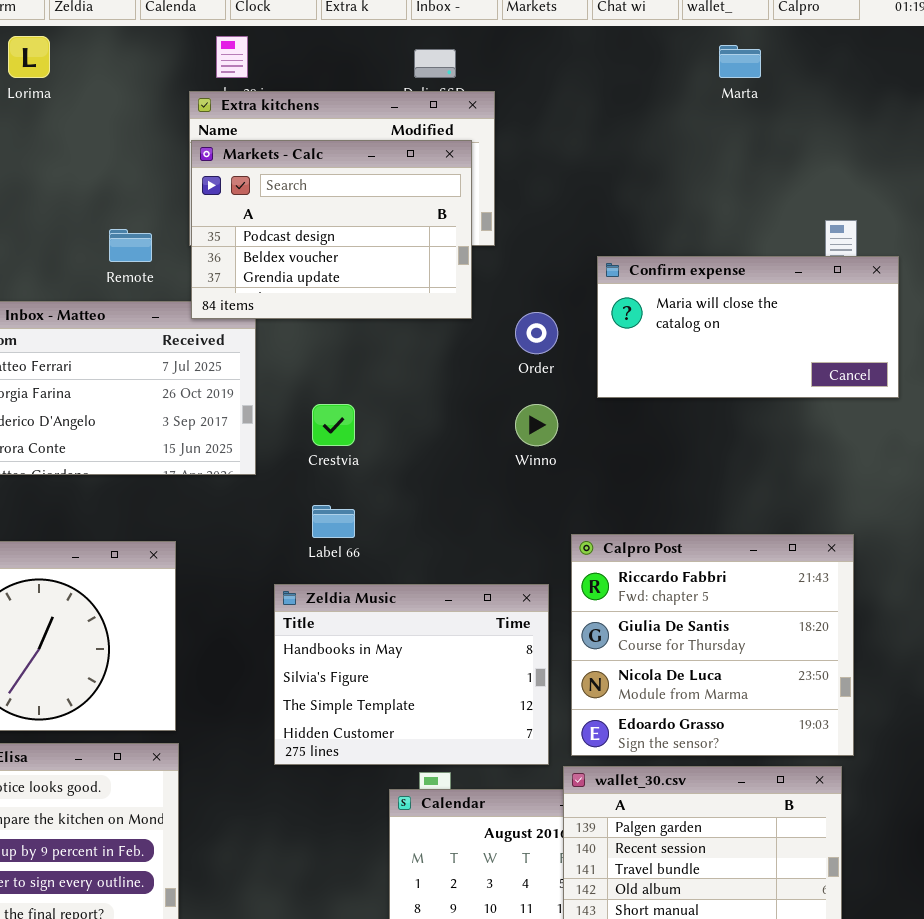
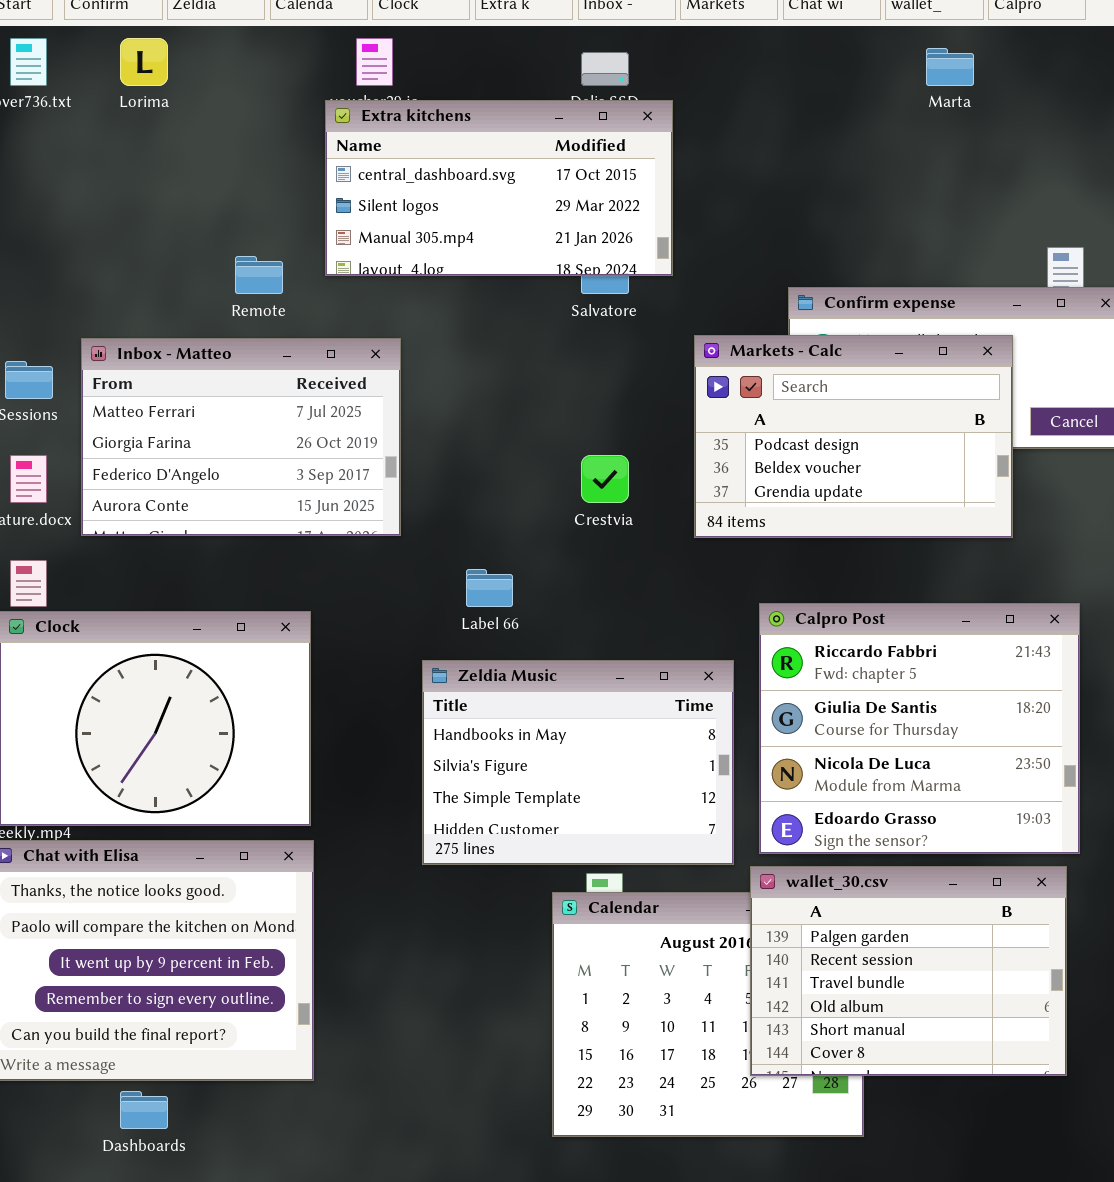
Markets - Calc: [191,140,472,319] -> [694,335,1013,538], moved
Crestvia: [312,404,355,446] -> [581,455,629,503], moved

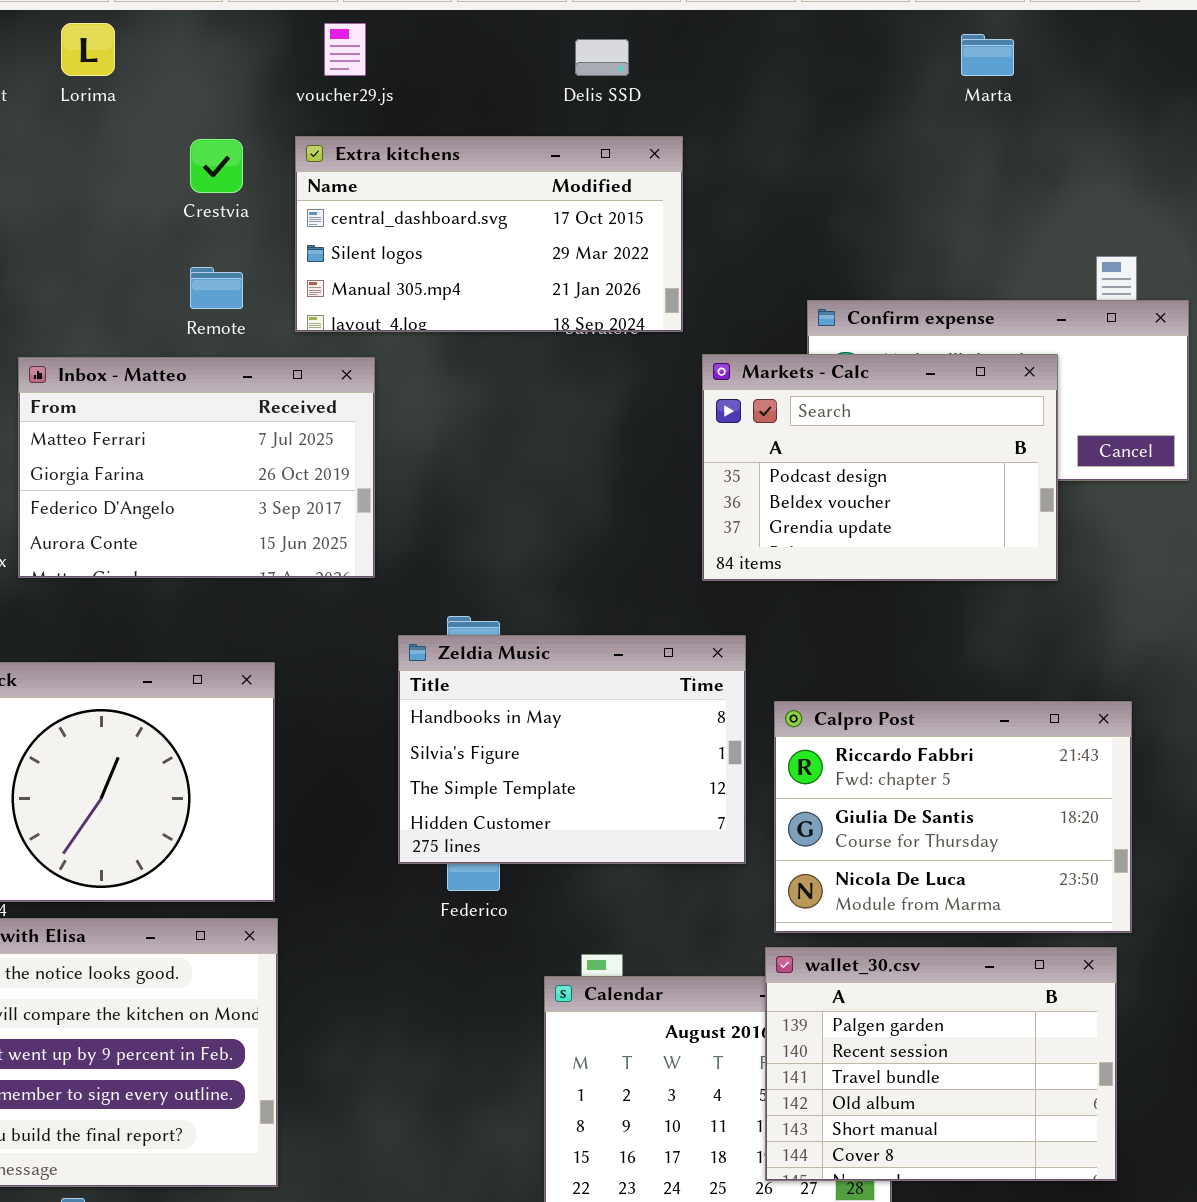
Extra kitchens: [325,100,673,276] -> [295,136,683,332], moved
Crestvia: [581,455,629,503] -> [190,139,243,193], moved
Calpro Post: [759,603,1080,854] -> [774,701,1132,933], resized
Zeldia Music: [422,660,734,865] -> [398,635,746,864], moved

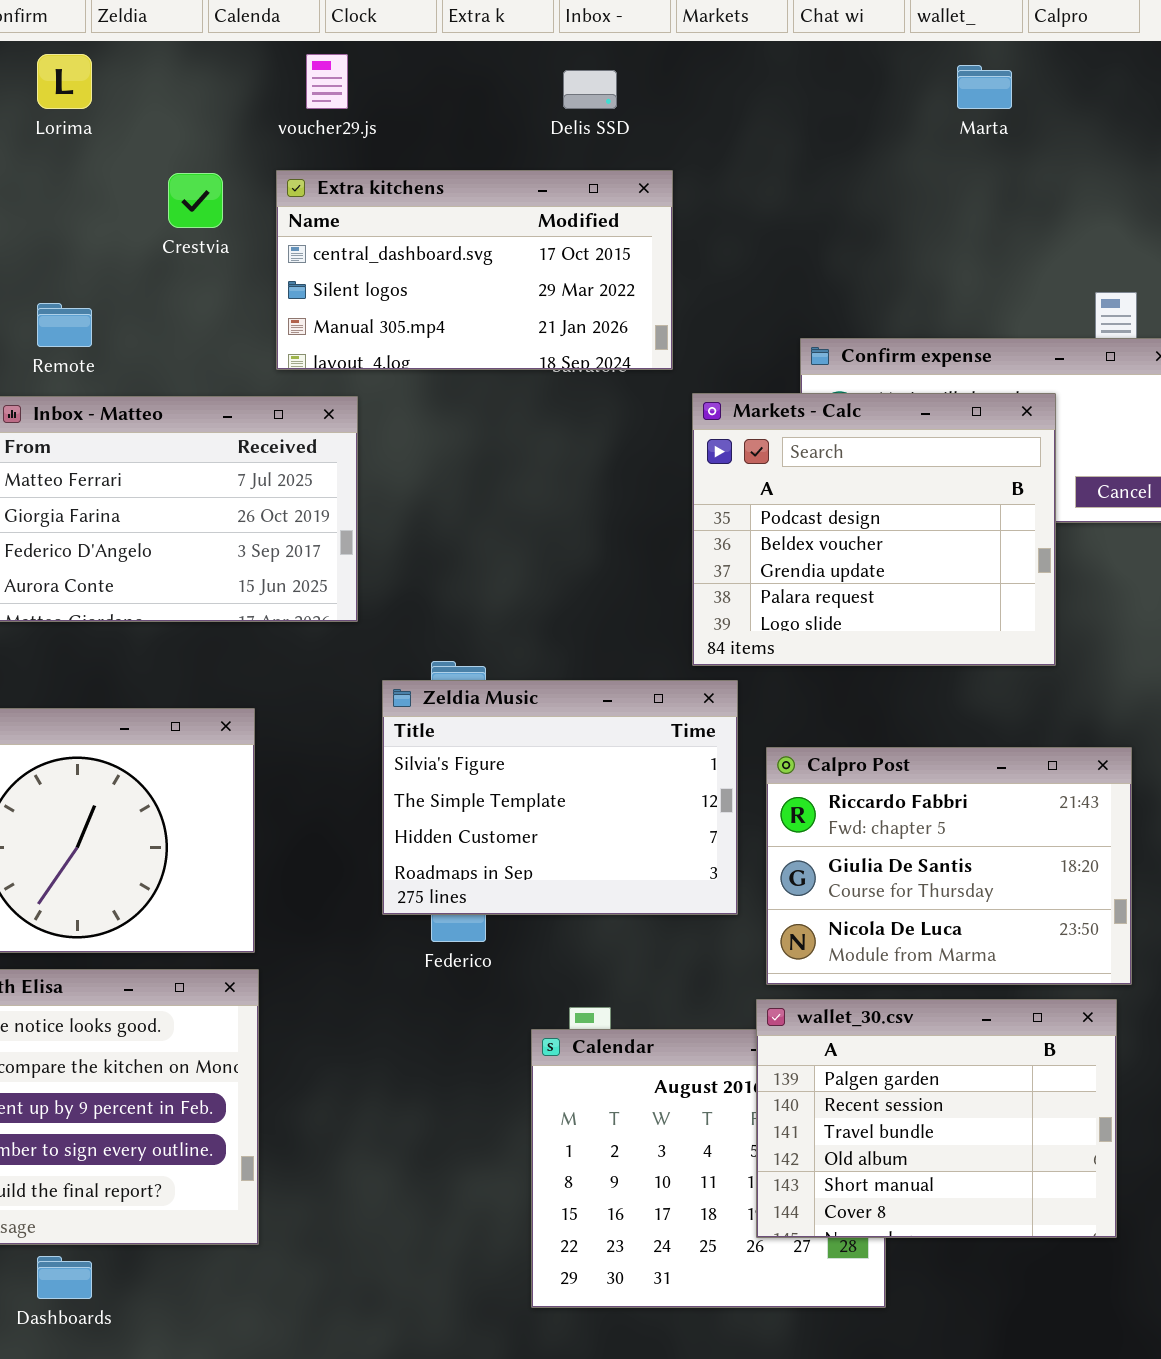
Remote: [190,267,243,309] -> [37,303,92,347], moved
Markets - Calc: [702,354,1058,581] -> [692,393,1056,666], resized
Zeldia Music: [398,635,746,864] -> [382,680,738,915], scrolled down 1 row

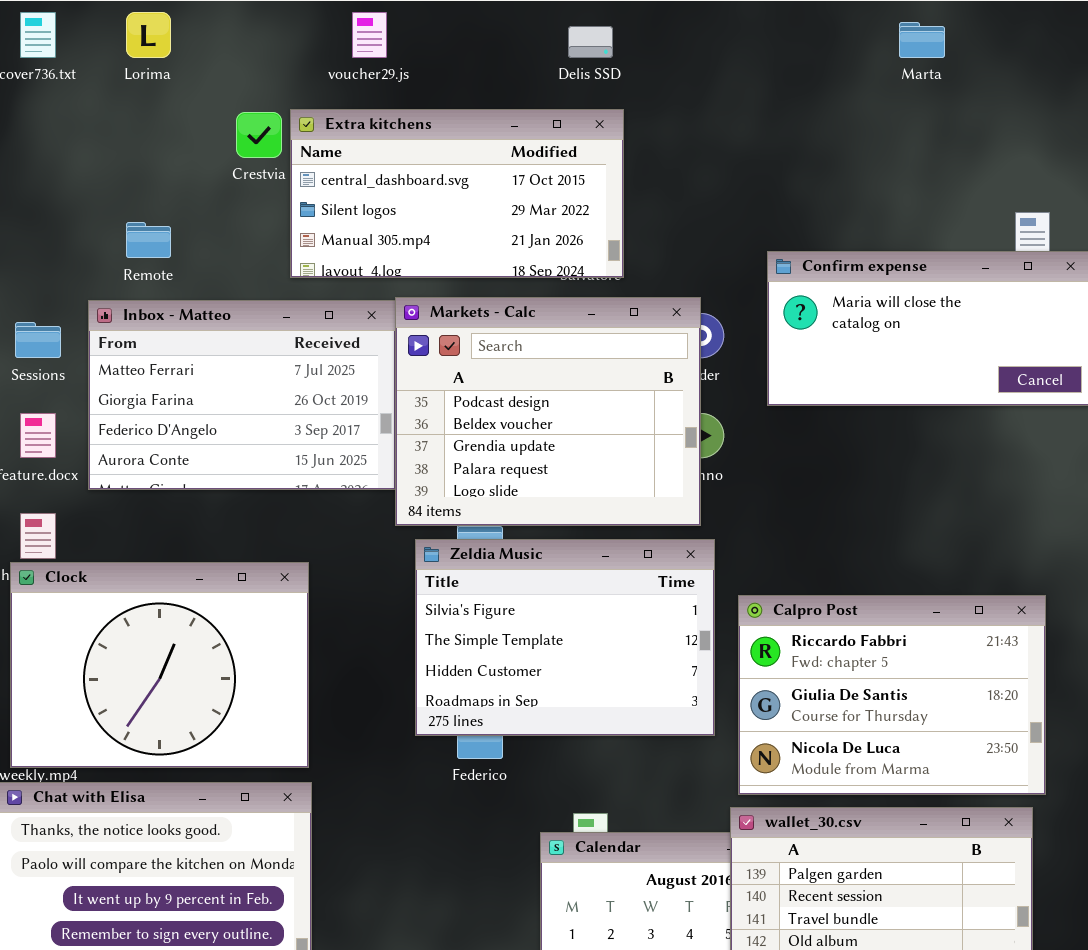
Extra kitchens: [276,170,673,370] -> [290,109,624,278], moved
Markets - Calc: [692,393,1056,666] -> [395,297,701,526], moved

